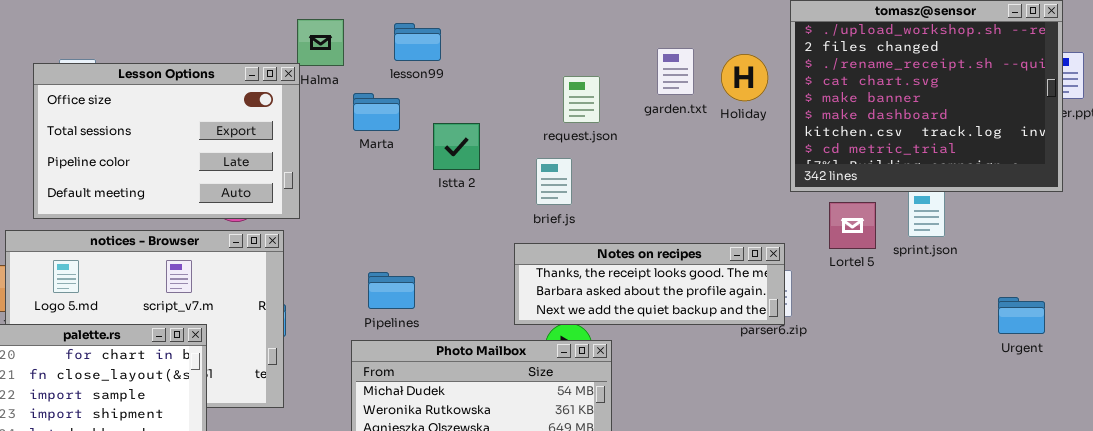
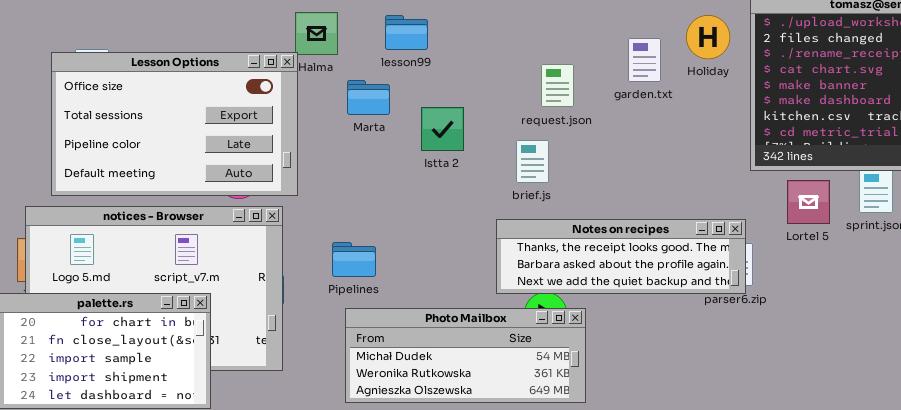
Holiday: [721,54,768,101] -> [686,15,730,59], moved
Pipelines: [368,272,415,309] -> [332,242,376,277], moved

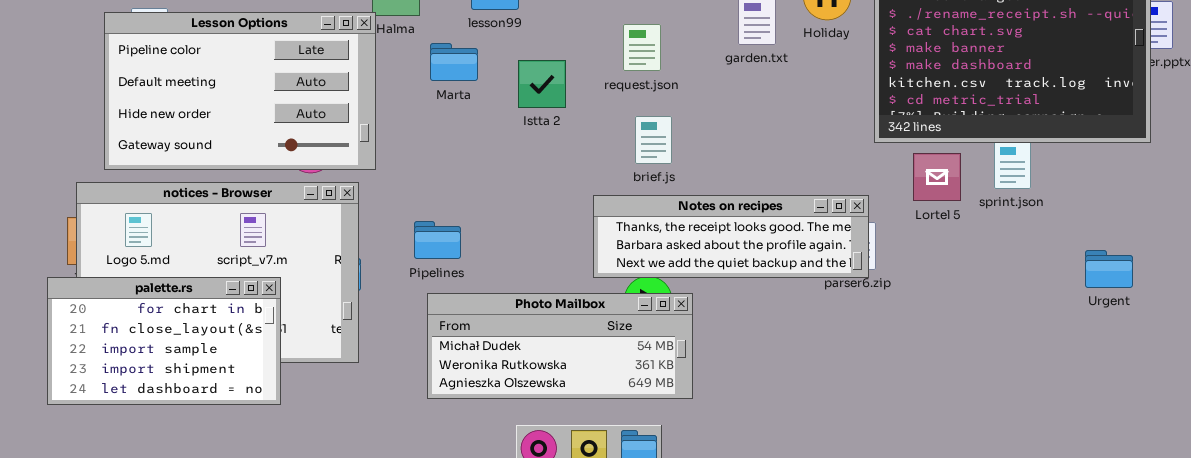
Lesson Options: [51,52,298,196] -> [104,12,376,170], scrolled down 2 rows
request.json: [541,64,574,107] -> [623,24,661,71], moved
Istta 2: [421,107,464,151] -> [518,60,566,108], moved
brief.js: [516,140,549,183] -> [635,116,672,164], moved

